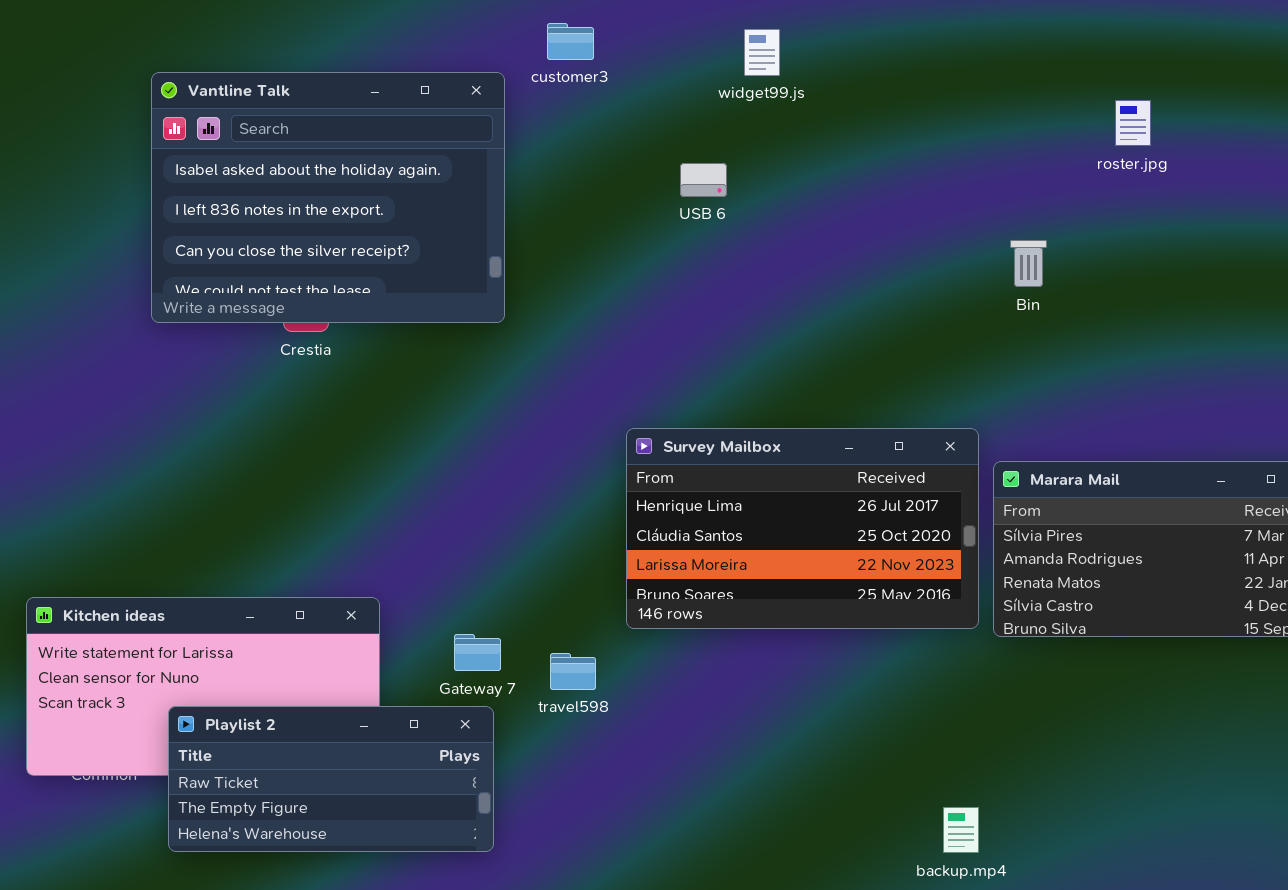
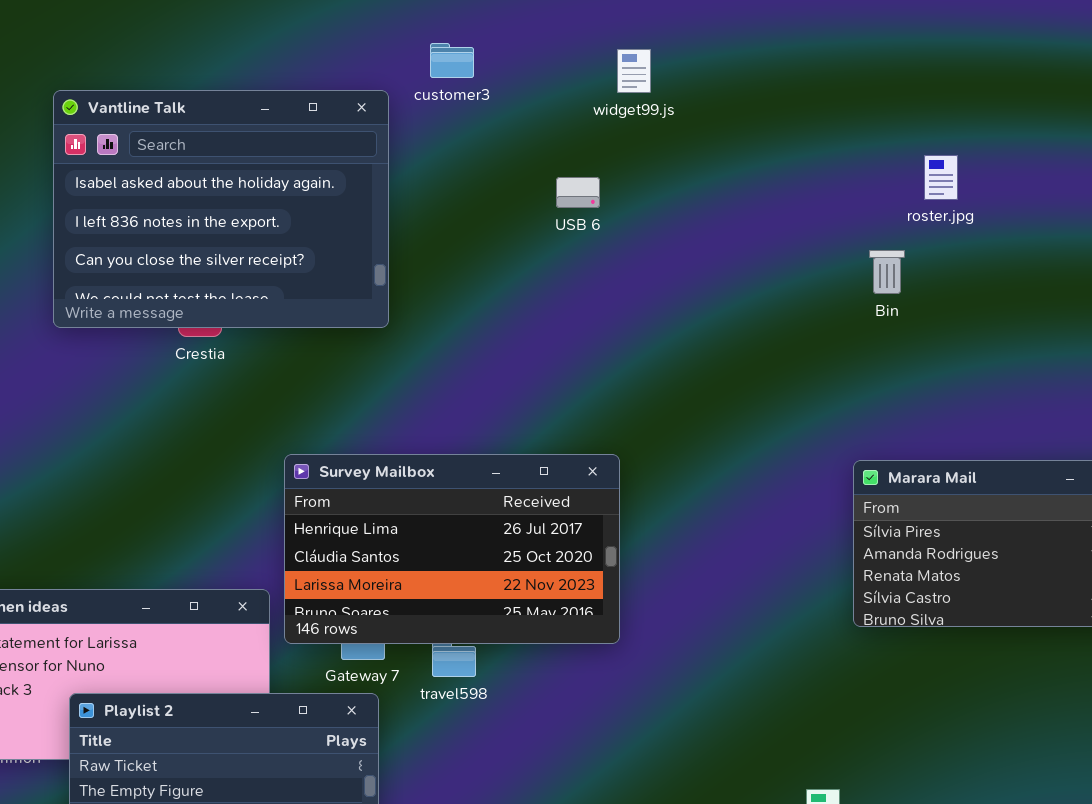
roster.jpg: [1115,100,1151,146] -> [924,155,958,200], moved
Survey Mailbox: [626,428,979,629] -> [284,454,620,644], moved

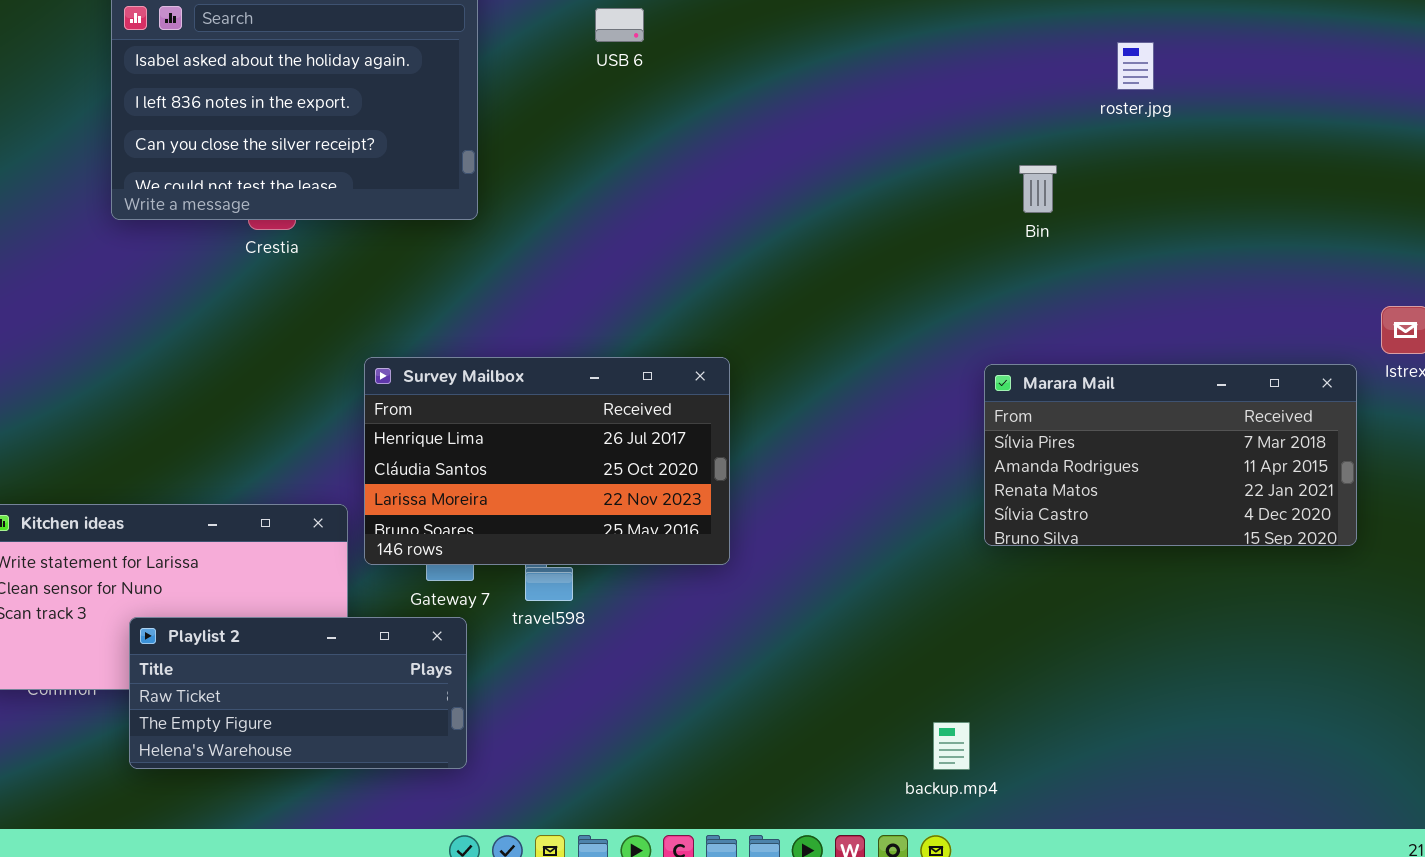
roster.jpg: [924,155,958,200] -> [1117,42,1154,90], moved
USB 6: [556,177,600,208] -> [595,8,644,42], moved
Bin: [869,250,905,294] -> [1019,165,1057,213], moved

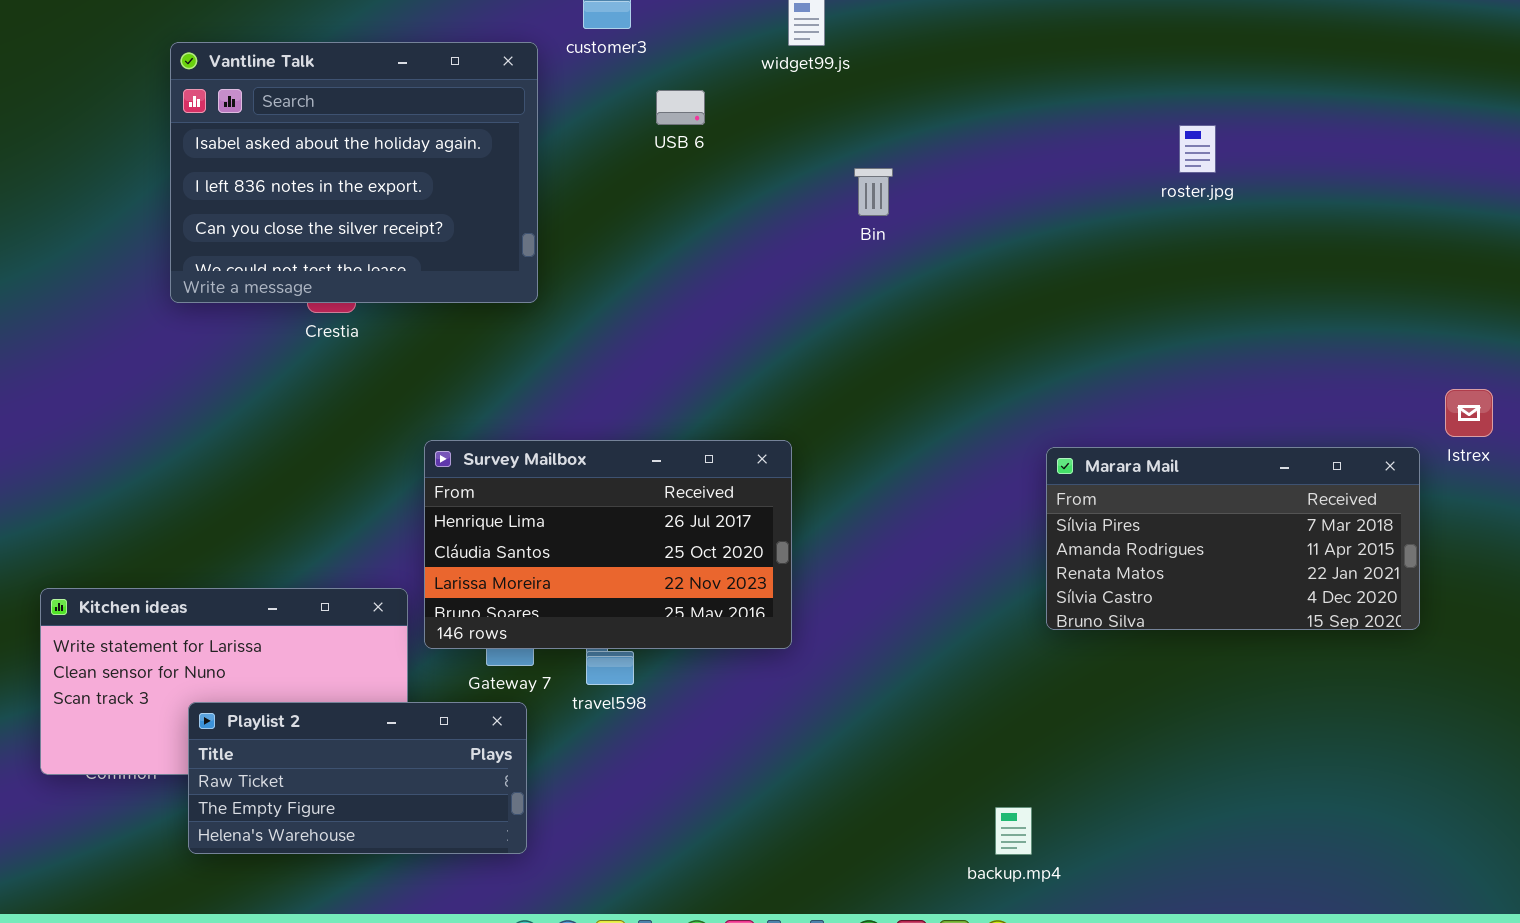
Bin: [1019,165,1057,213] -> [854,168,893,216], moved

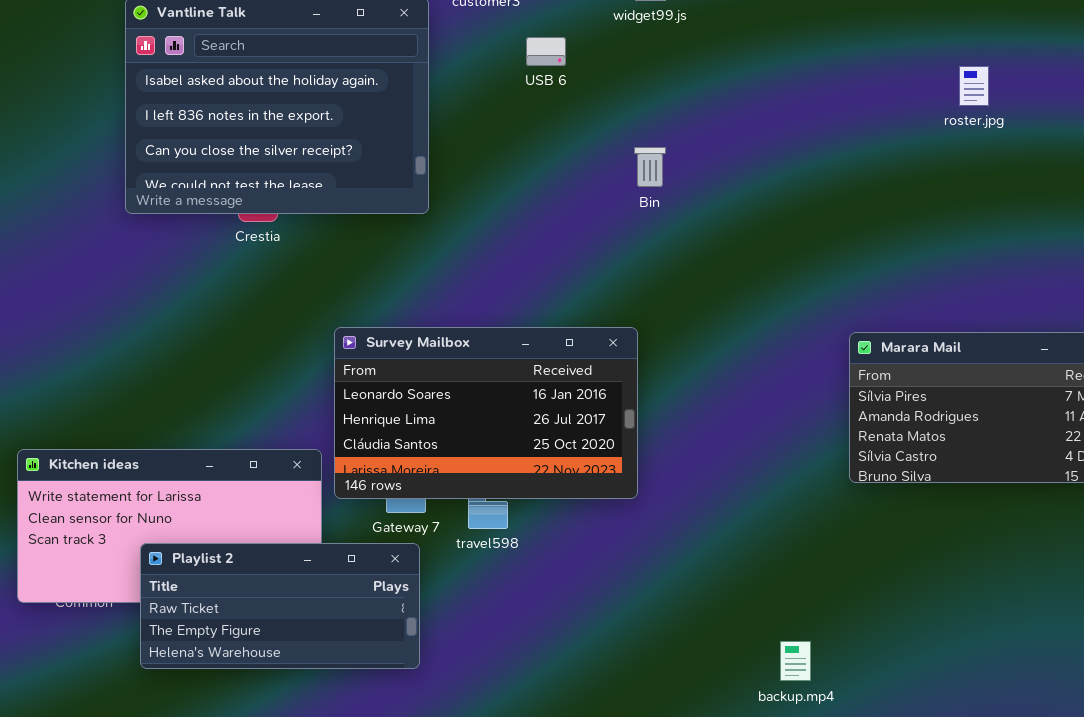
Bin: [854,168,893,216] -> [634,147,666,187], moved
Survey Mailbox: [424,440,792,649] -> [334,327,638,499], scrolled up 1 row
backup.mp4: [995,807,1032,855] -> [780,641,811,681], moved

